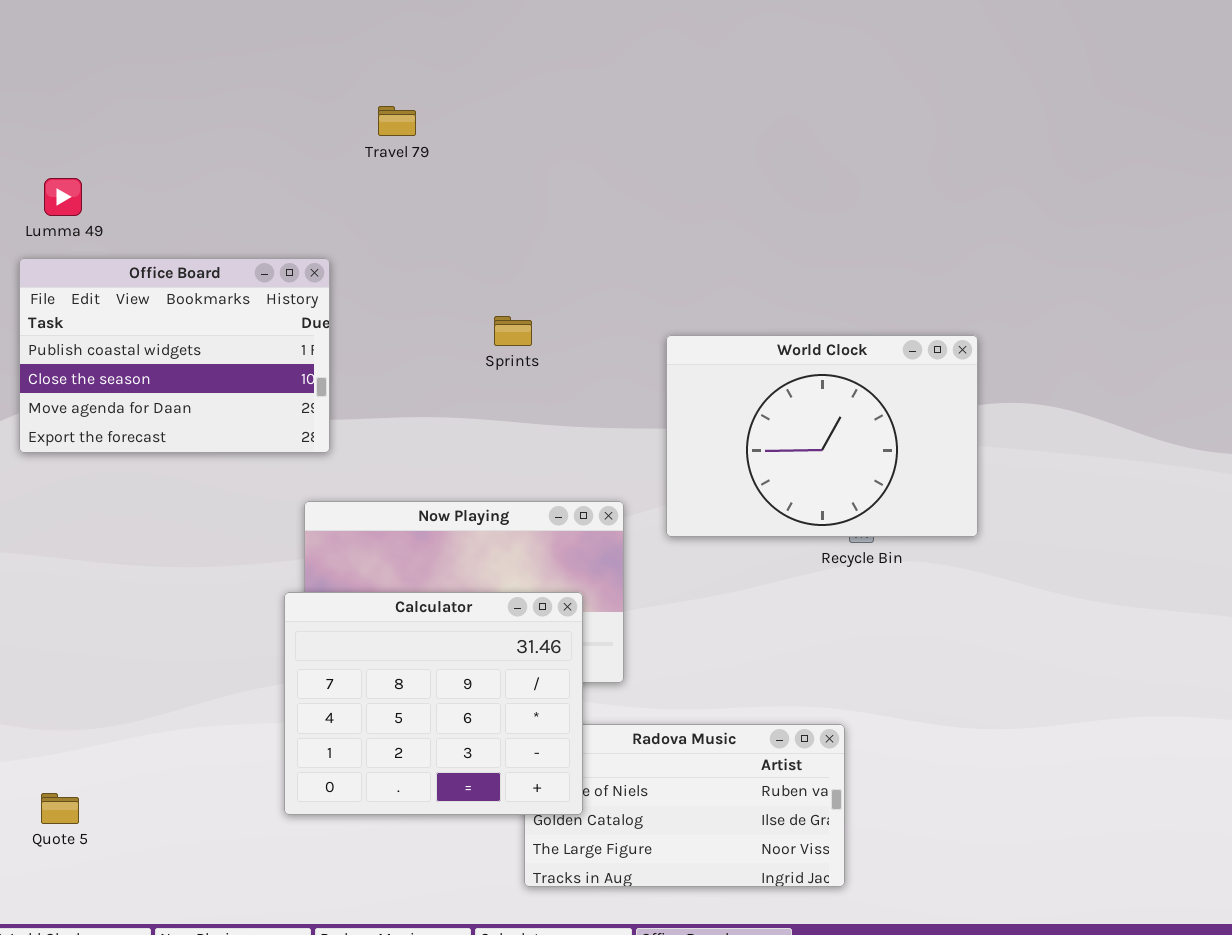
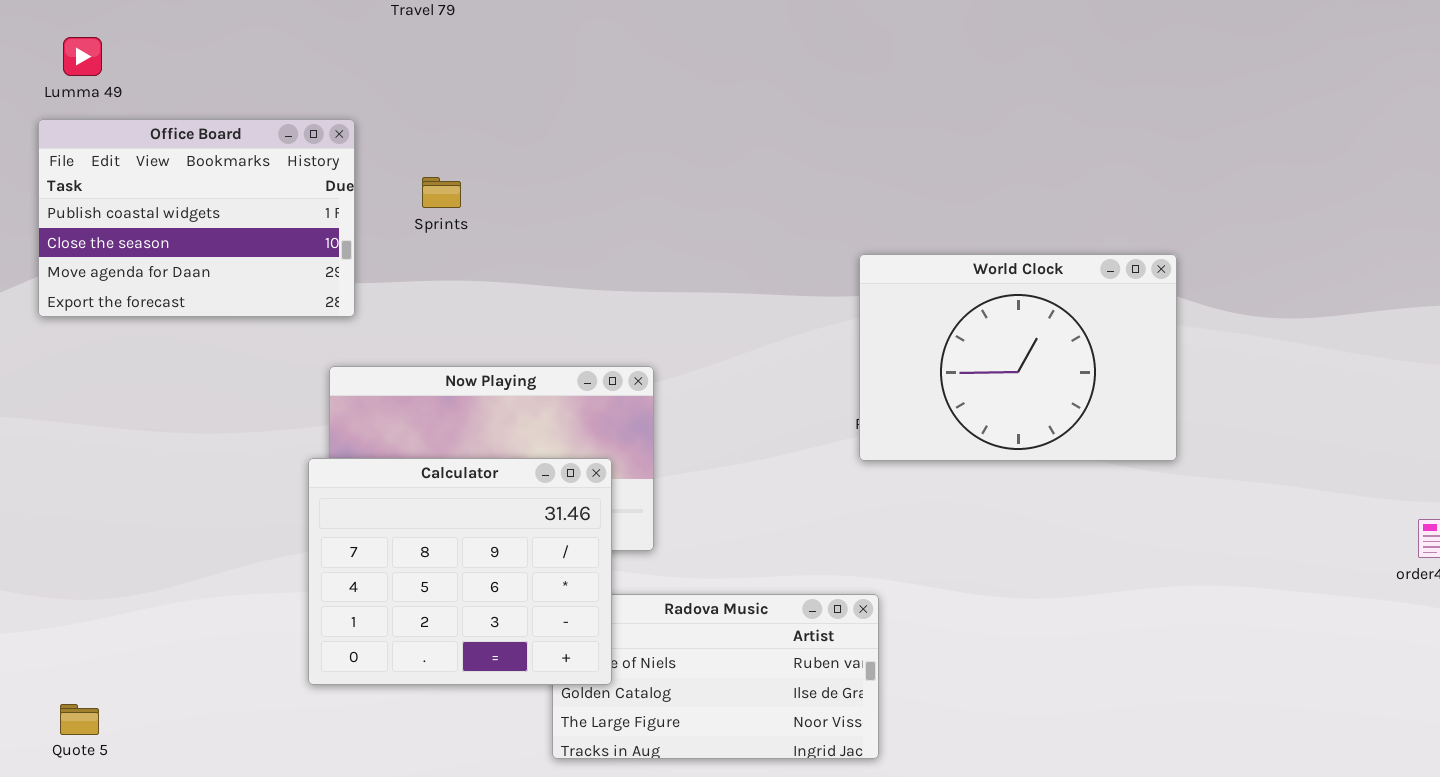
Sprints: [494,316,532,346] -> [422,177,461,208], moved
World Clock: [666,335,978,537] -> [859,254,1177,461], moved
Quote 5: [41,793,79,824] -> [60,704,99,735], moved

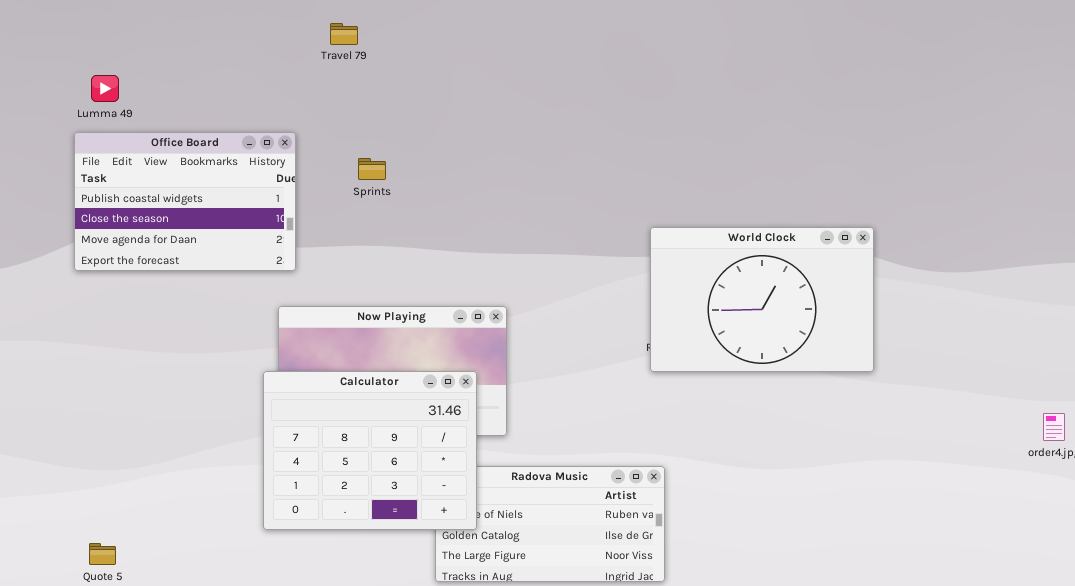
Sprints: [422,177,461,208] -> [358,158,386,180], moved

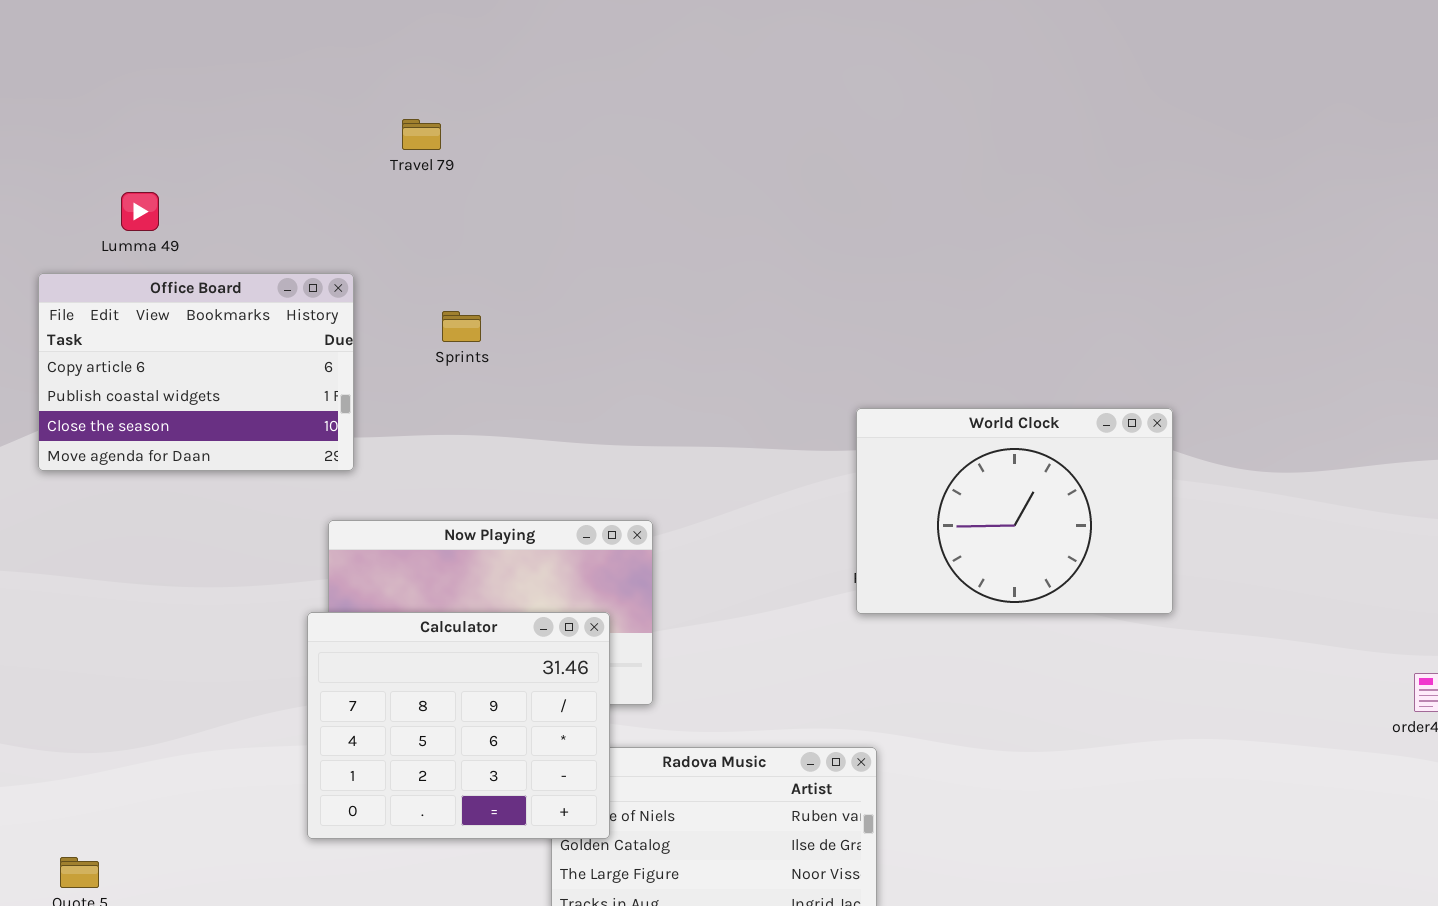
Lumma 49: [91,75,119,102] -> [121,192,159,231], moved
Office Board: [74,132,296,271] -> [38,273,354,471], scrolled up 1 row

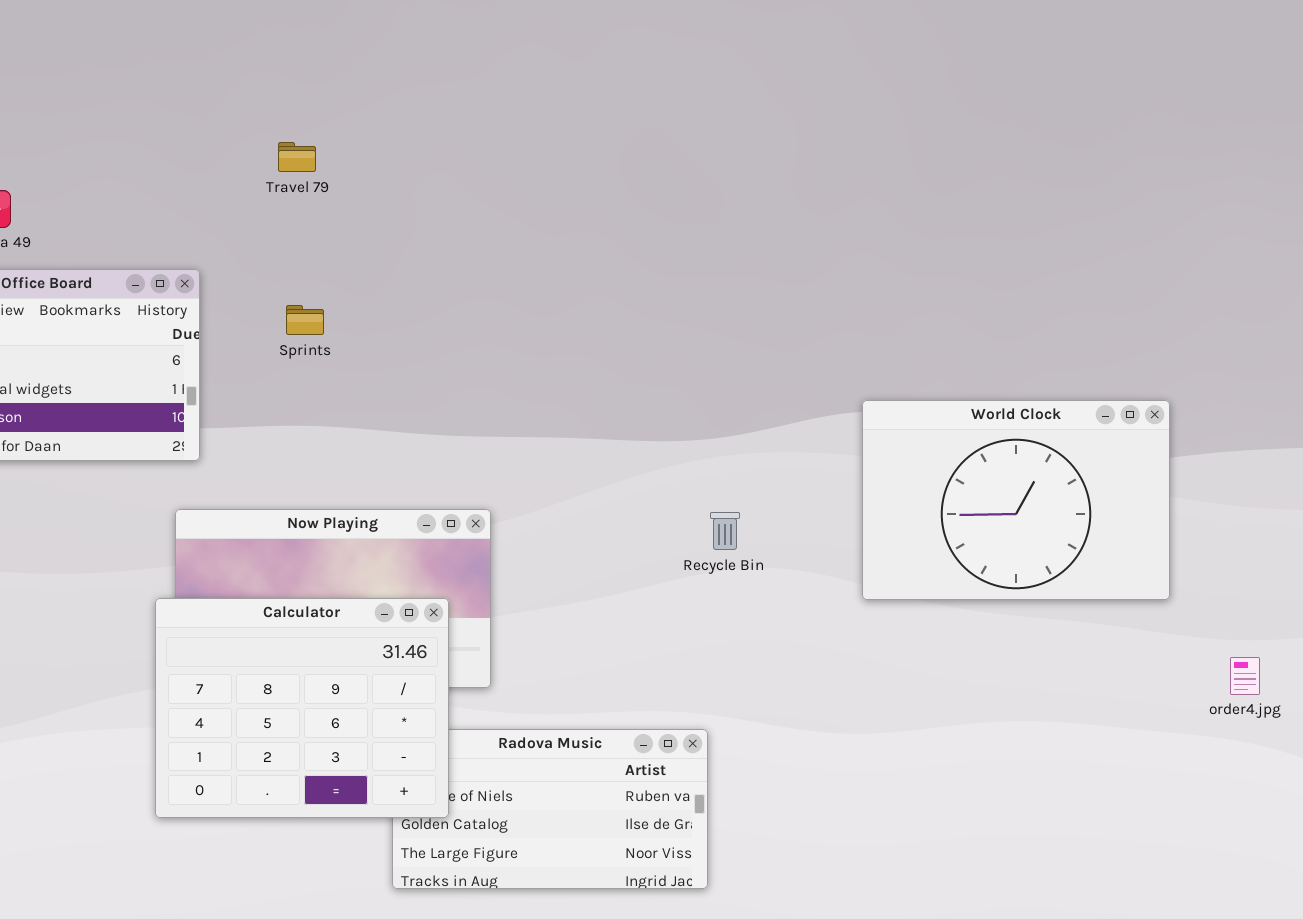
Travel 79: [402,119,441,150] -> [278,142,316,172], moved
World Clock: [856,408,1173,614] -> [862,400,1170,600], moved

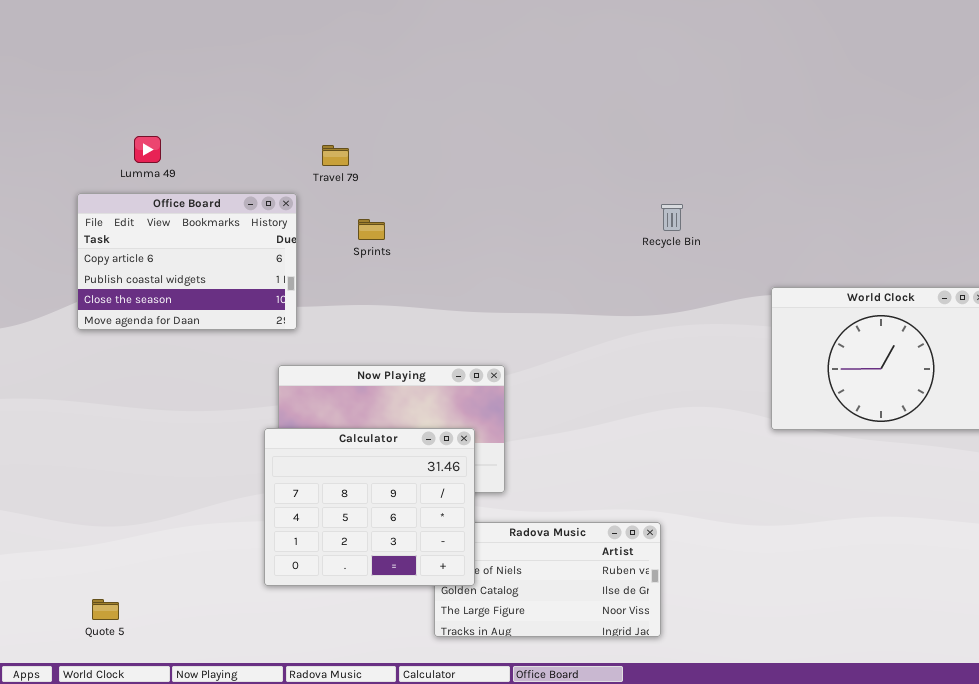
Travel 79: [278,142,316,172] -> [322,145,349,166], moved
Recycle Bin: [710,512,740,550] -> [661,204,683,231], moved

